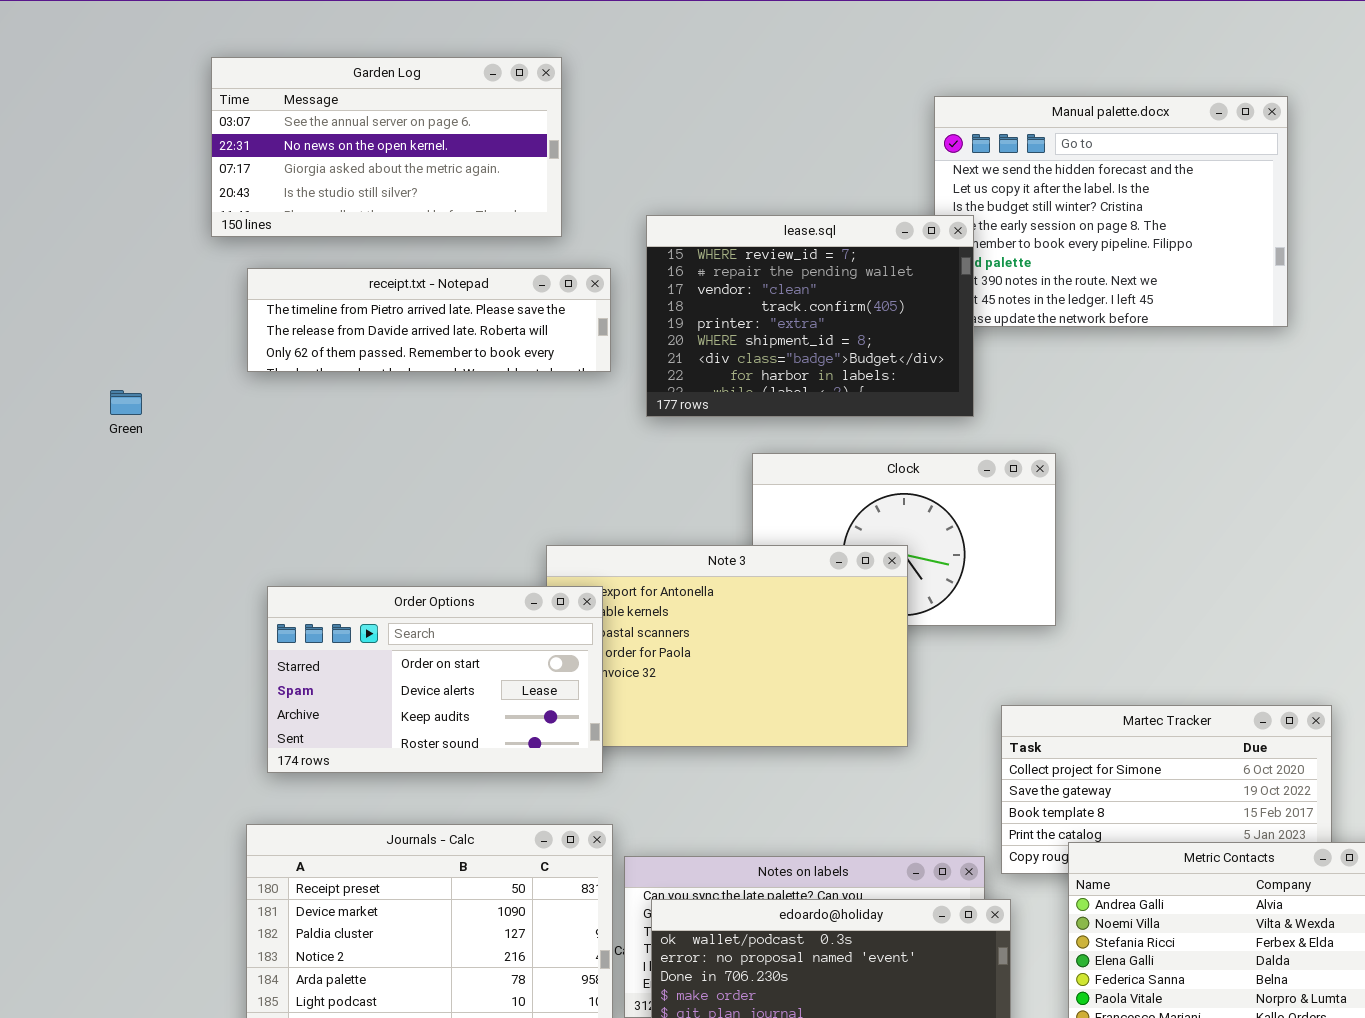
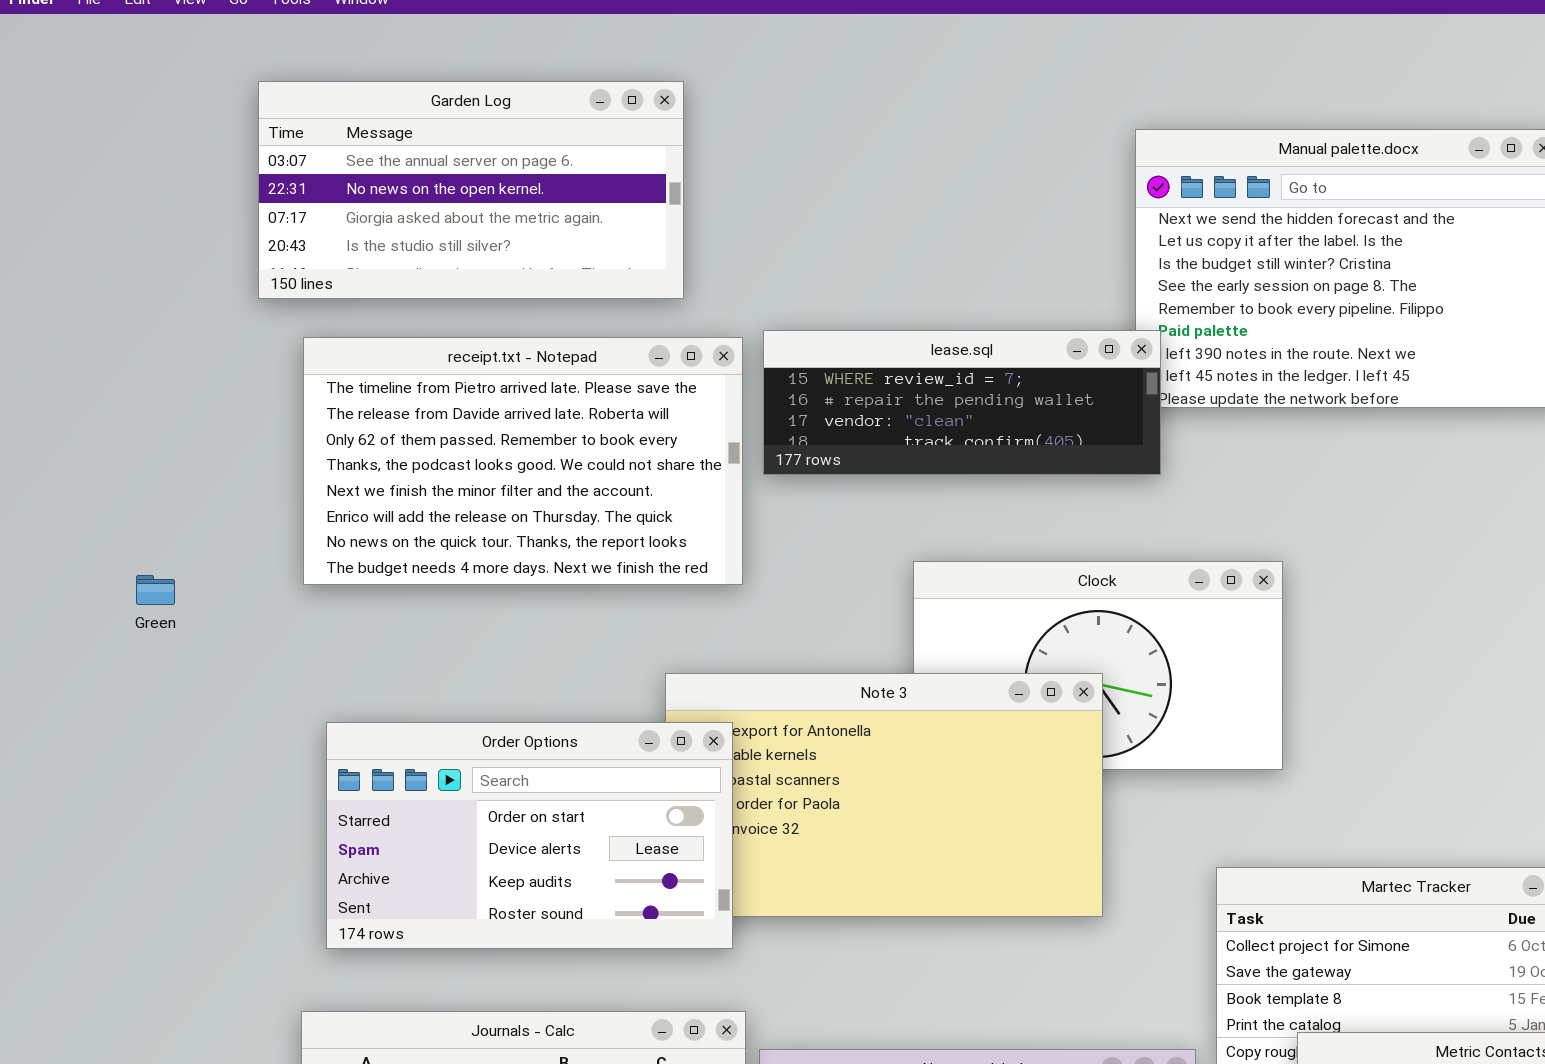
lease.sql: [646,215,974,417] -> [763,330,1161,475], moved, resized
receipt.txt - Notepad: [247,268,611,372] -> [303,337,743,585], resized
Green: [110,390,142,415] -> [136,575,175,605], moved

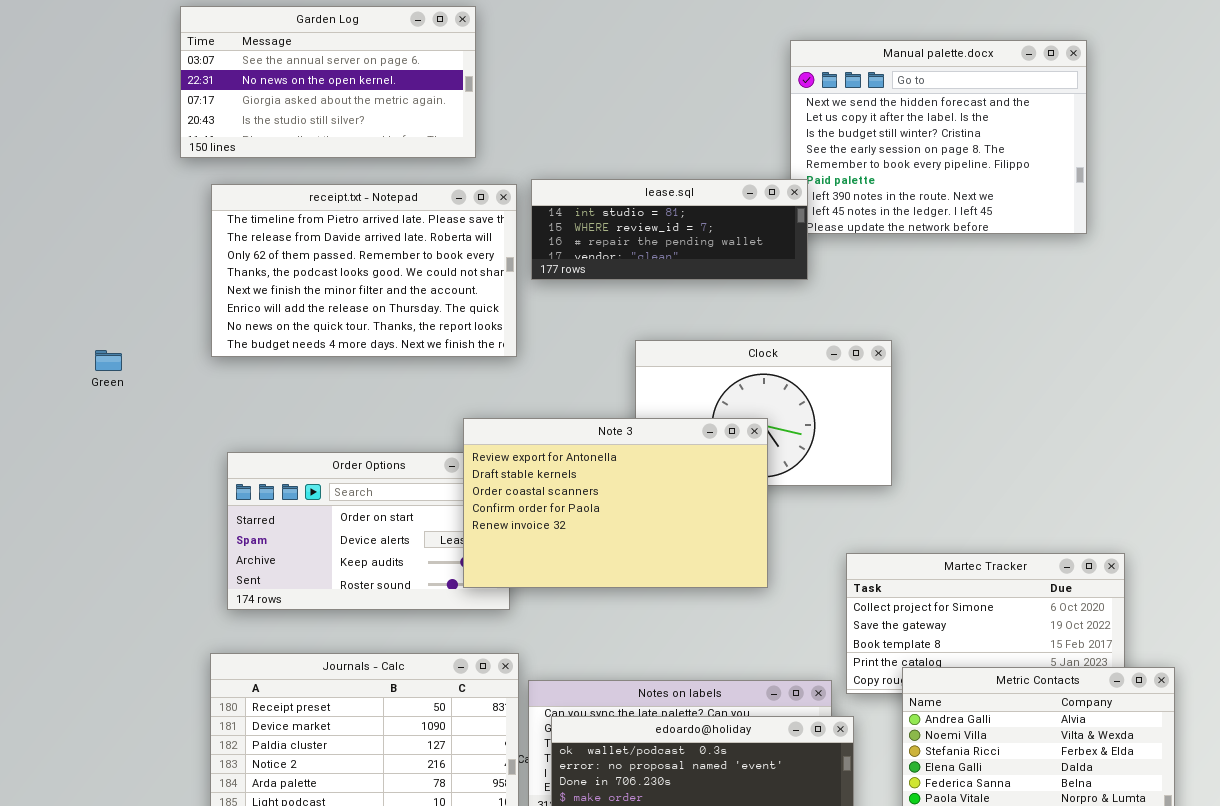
lease.sql: [763,330,1161,475] -> [531,179,808,280], scrolled up 1 row
Note 3: [665,673,1103,917] -> [463,418,768,588], raised

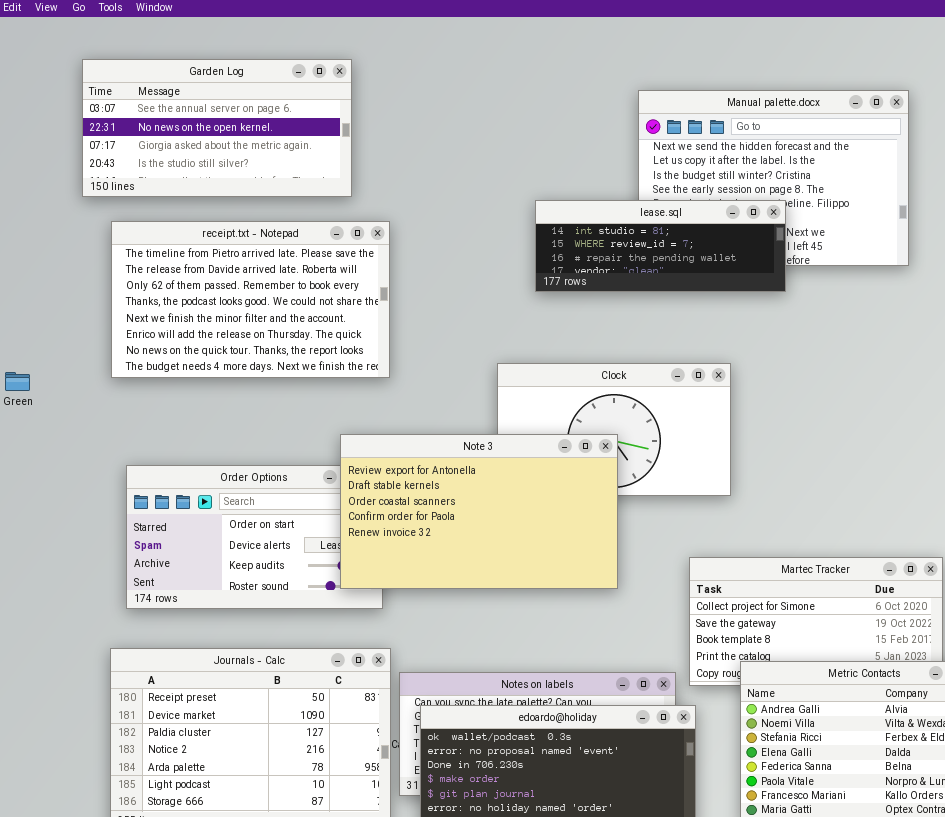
lease.sql: [531,179,808,280] -> [535,200,786,292], moved

